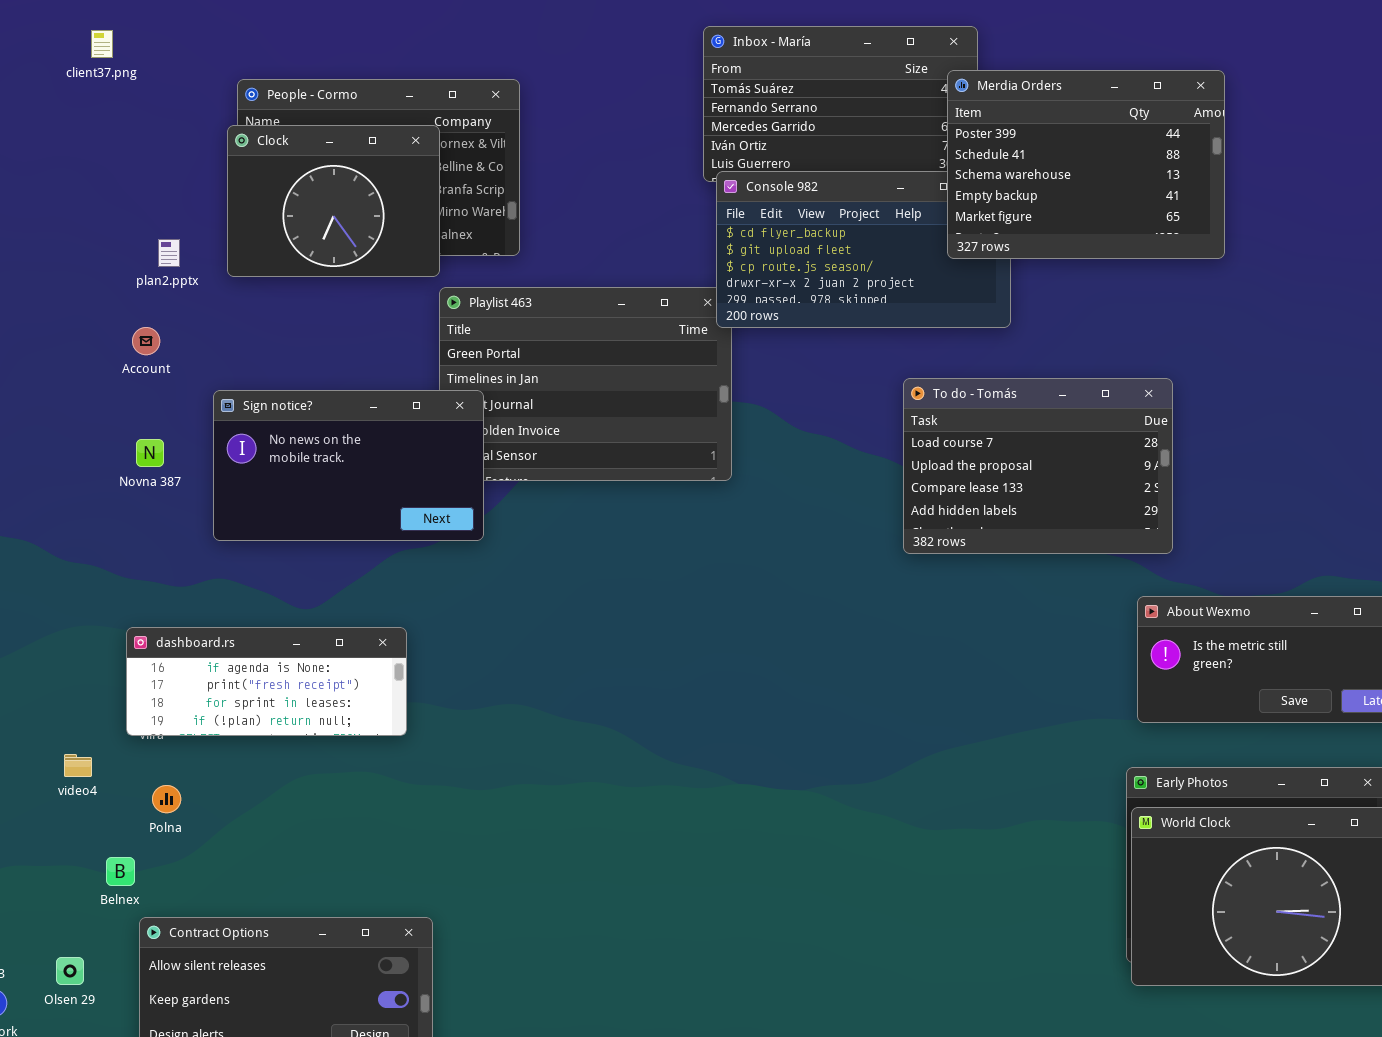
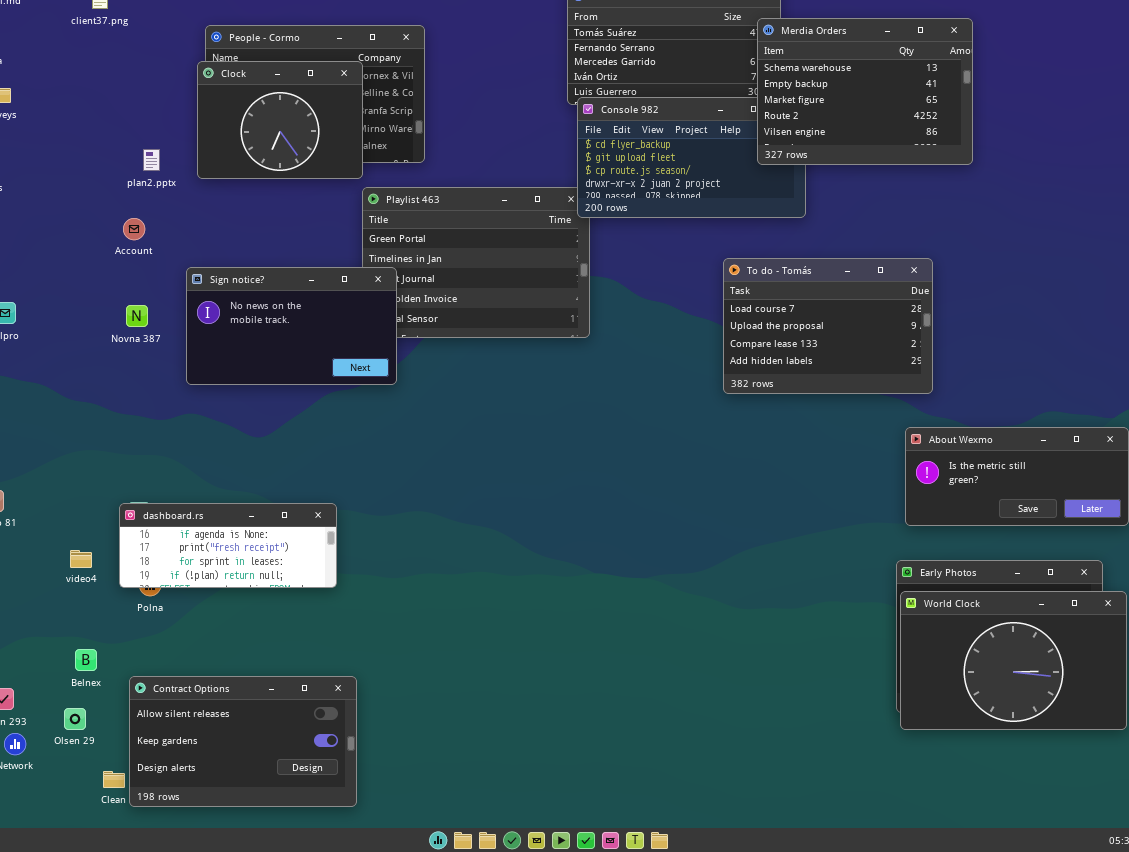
Merdia Orders: [947,70,1225,259] -> [757,18,973,165], scrolled down 2 rows
dashboard.rs: [126,627,407,736] -> [119,503,337,588], moved
Belnex: [106,857,135,886] -> [75,649,97,671], moved

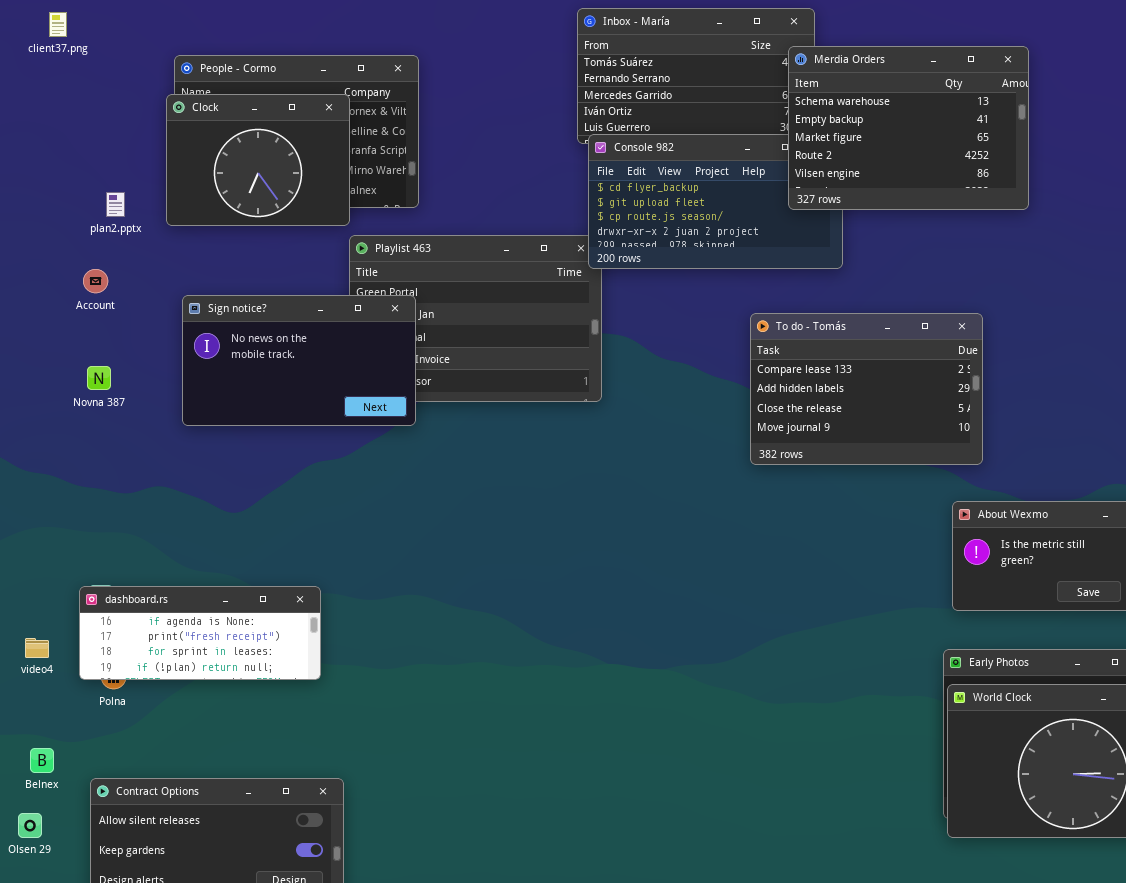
To do - Tomás: [723,258,933,394] -> [750,313,983,465], scrolled down 2 rows
Sign notice?: [186,267,397,385] -> [182,295,416,426], moved

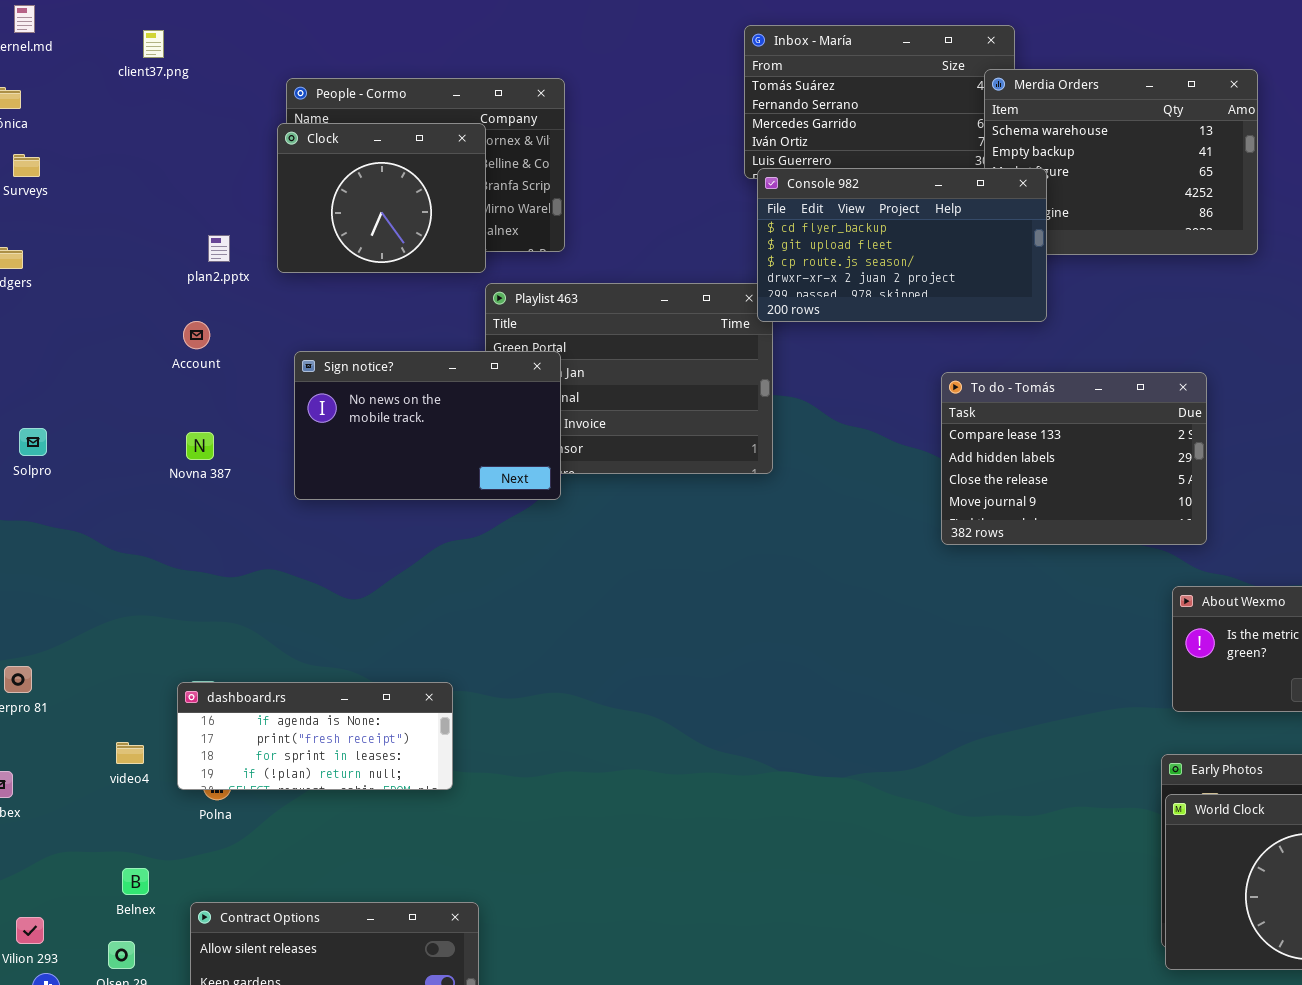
Console 982: [588,134,843,269] -> [757,168,1047,322], raised

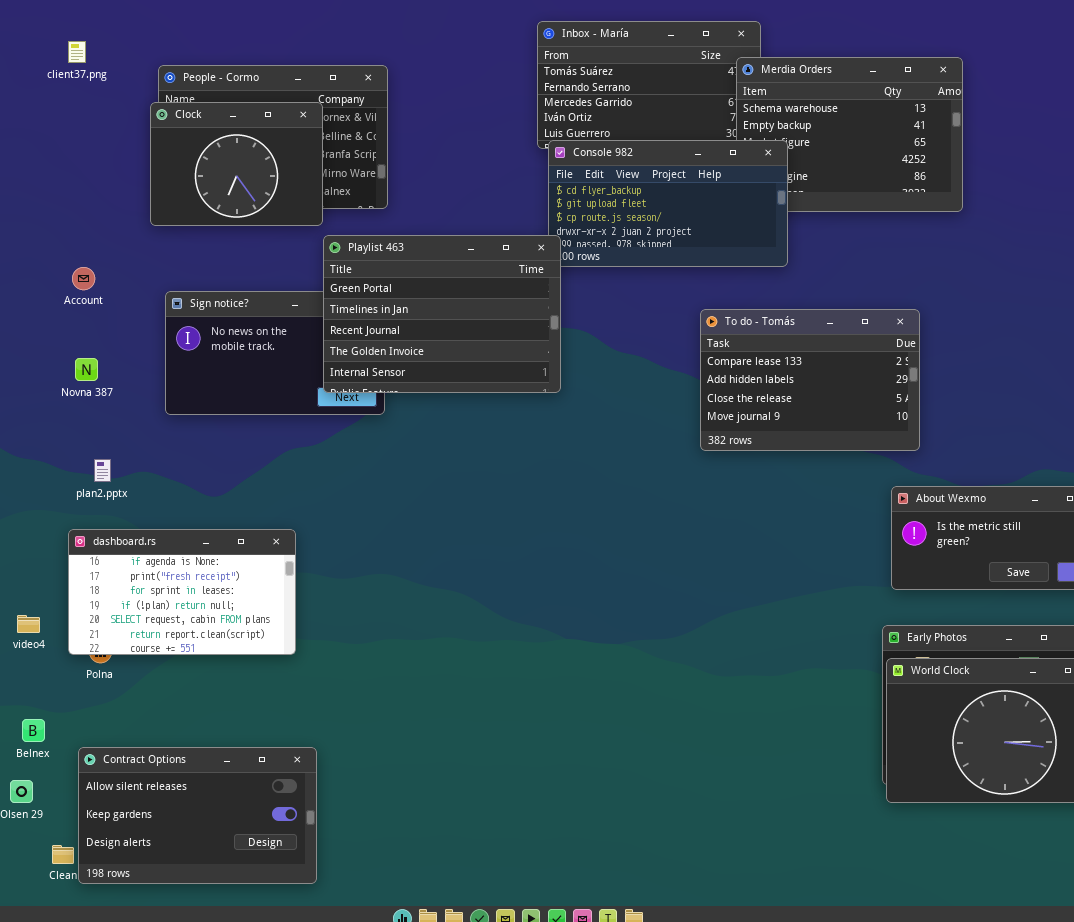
client37.png: [143,30,164,58] -> [68,41,86,63], moved
plan2.pptx: [208,235,230,262] -> [94,459,111,482], moved
Playlist 463: [485,283,773,474] -> [323,235,561,393], raised
dashboard.rs: [177,682,453,790] -> [68,529,296,655], resized

